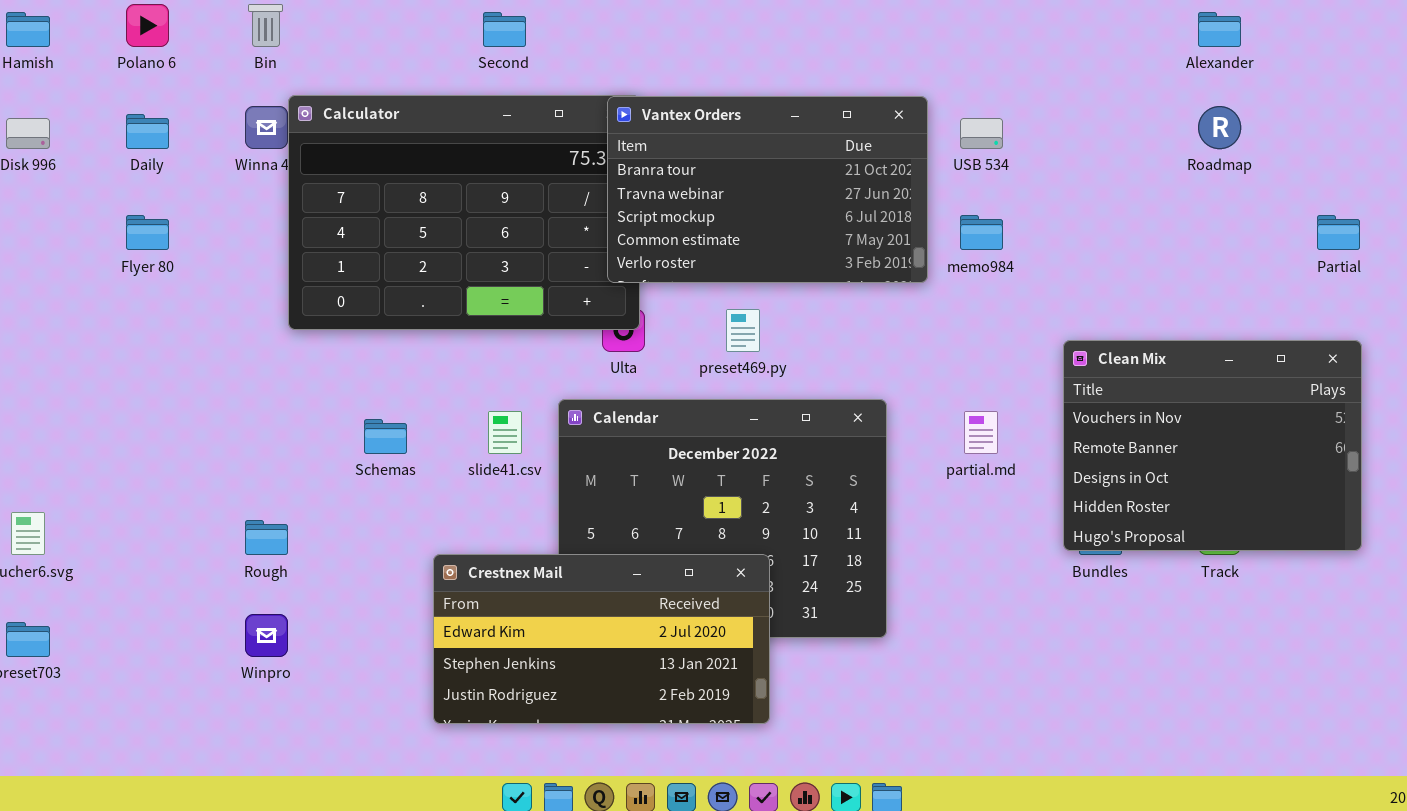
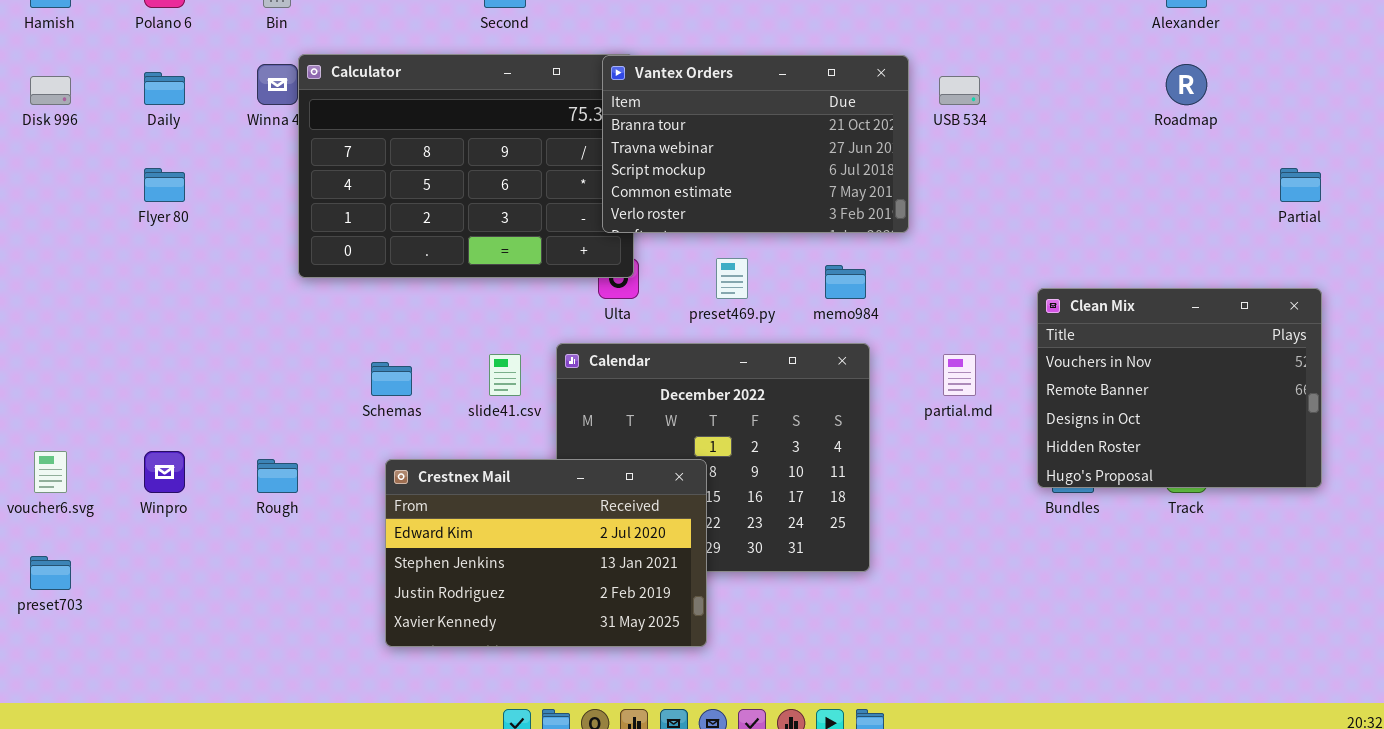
memo984: [960,215,1003,250] -> [825,265,866,299], moved
Crestnex Mail: [433,554,770,724] -> [385,459,707,647], moved, resized
Winpro: [245,614,288,657] -> [144,451,185,493], moved

